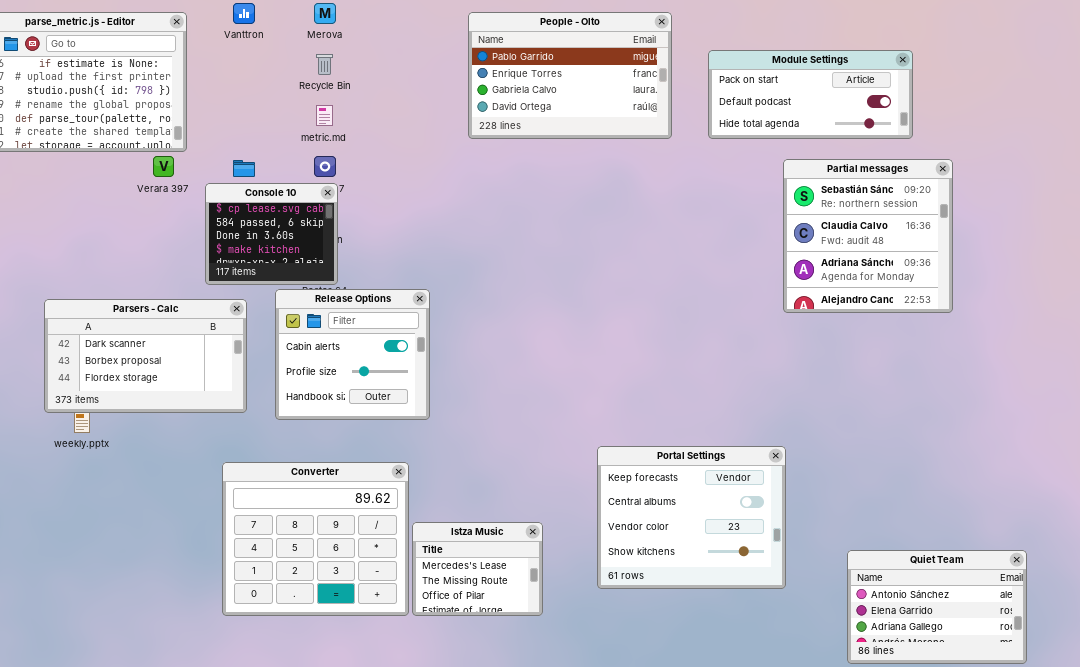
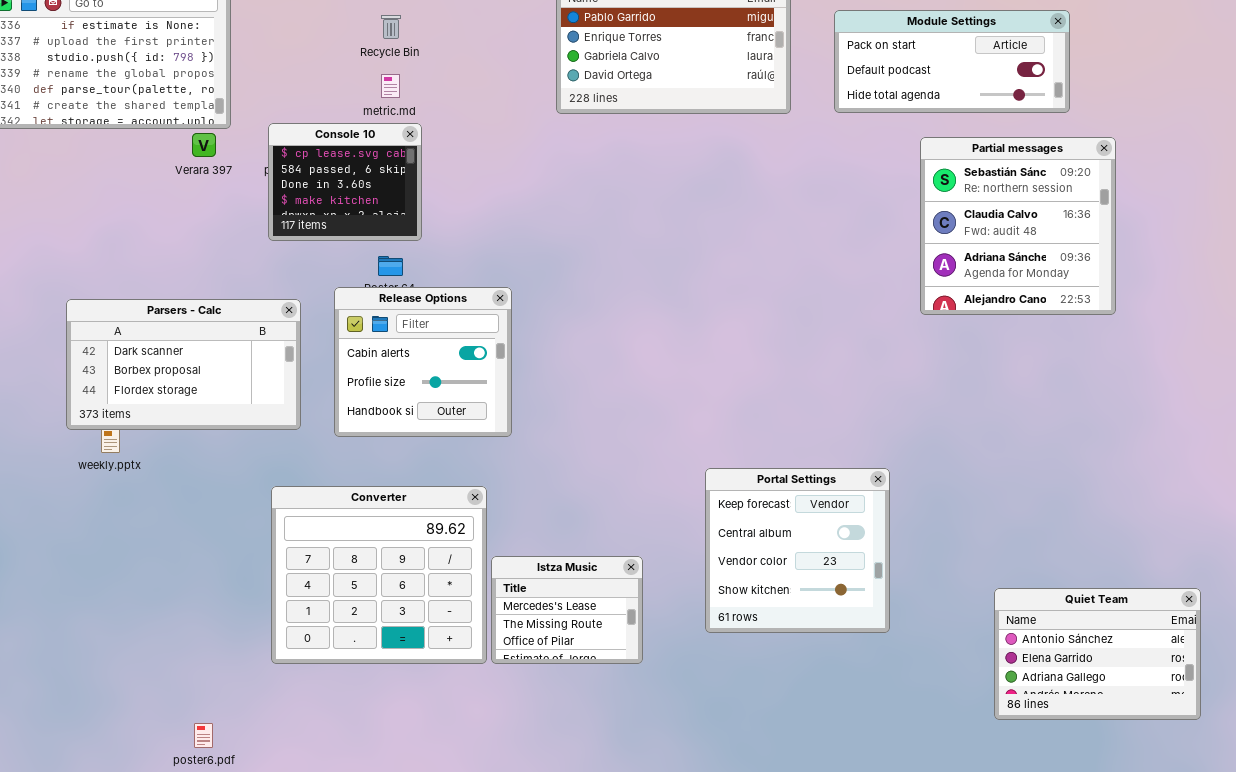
Console 10: [205,183,338,285] -> [268,123,422,241], moved
Portal Settings: [597,446,786,589] -> [705,468,890,633], resized

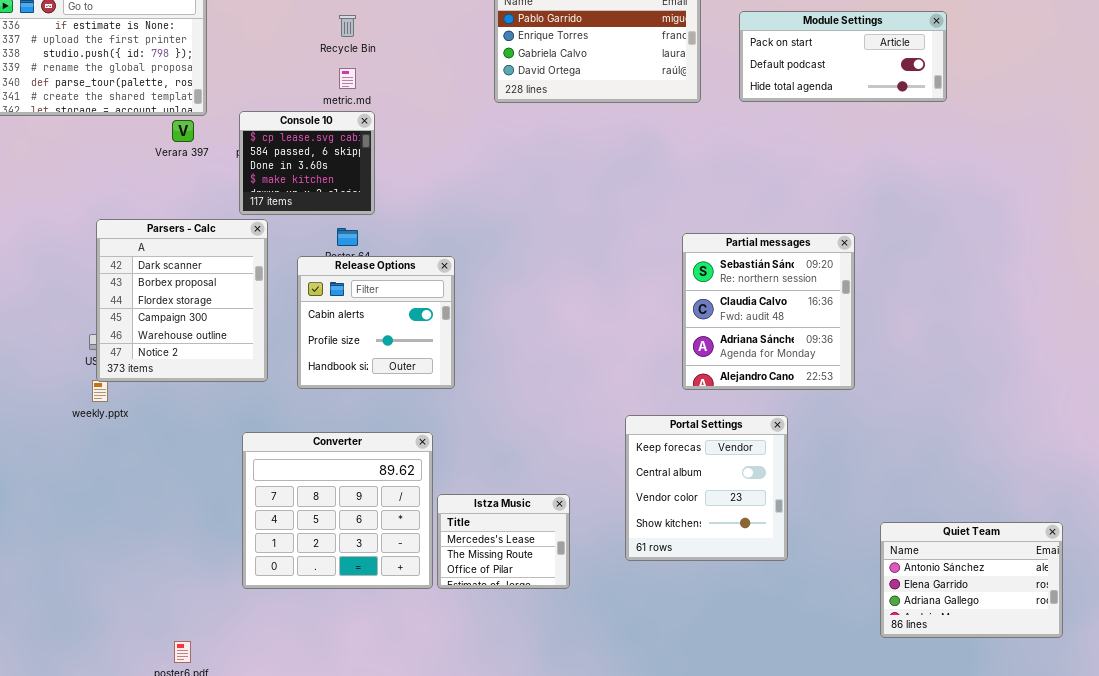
Partial messages: [920,137,1116,315] -> [682,233,855,390], moved
Parsers - Calc: [66,299,301,430] -> [96,219,268,382], resized

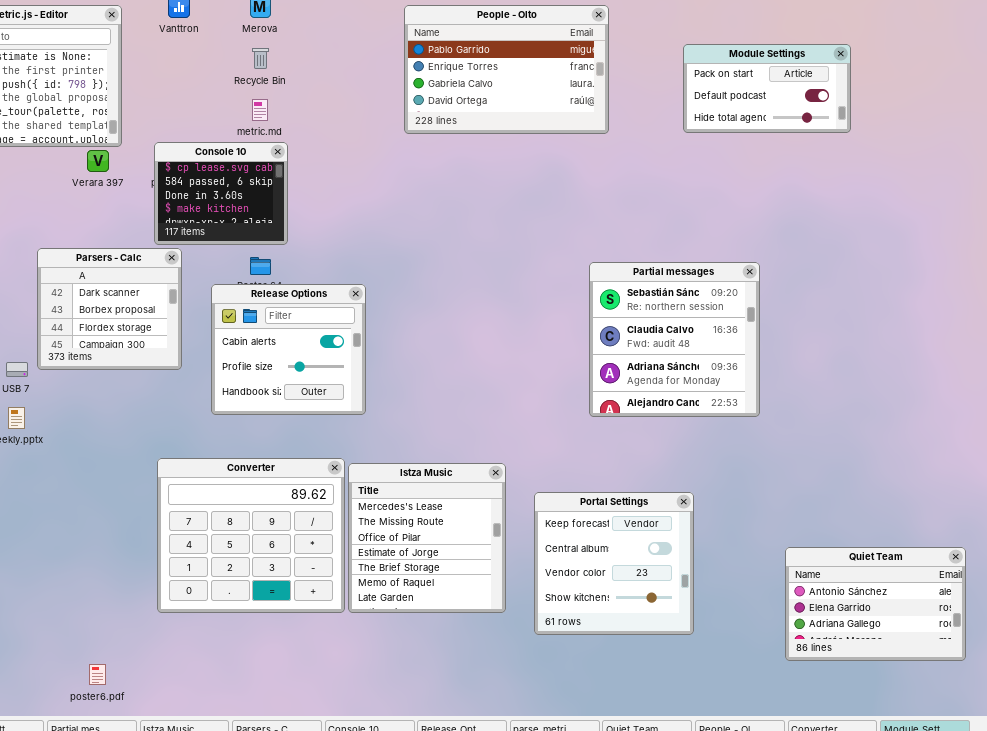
Module Settings: [739,11,947,102] -> [683,44,851,133], resized
Parsers - Calc: [96,219,268,382] -> [37,248,182,370], resized
Portal Settings: [625,415,788,561] -> [534,492,694,635], moved
Istza Music: [437,494,570,589] -> [348,463,506,613], resized

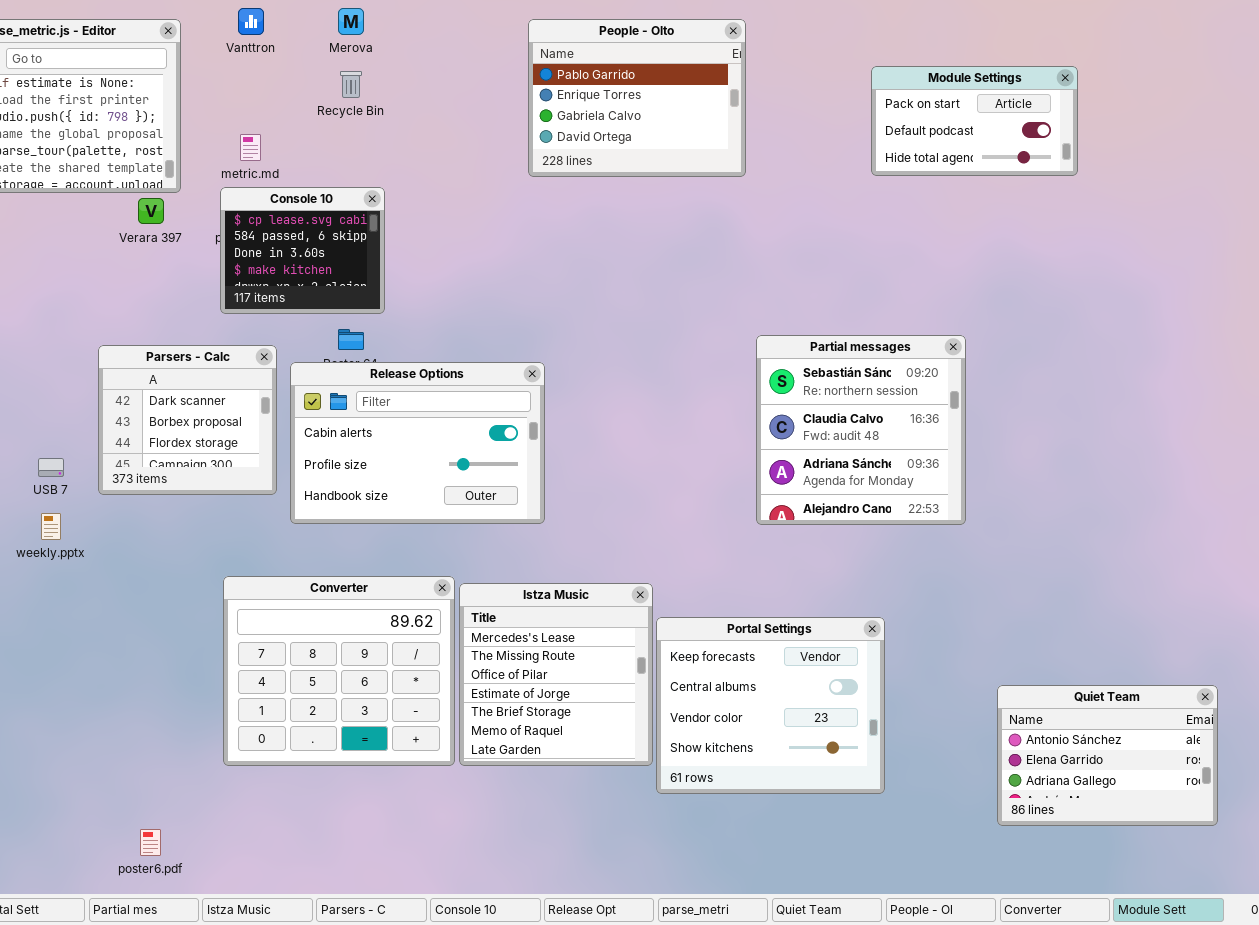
People - Olto: [404,5,609,134] -> [528,19,746,177], resized
metric.md: [252,99,268,121] -> [240,134,261,161], moved
Parsers - Calc: [37,248,182,370] -> [98,345,277,495], moved
Release Options: [211,284,366,415] -> [290,362,545,524], resized
Portal Settings: [534,492,694,635] -> [656,617,885,794], resized

